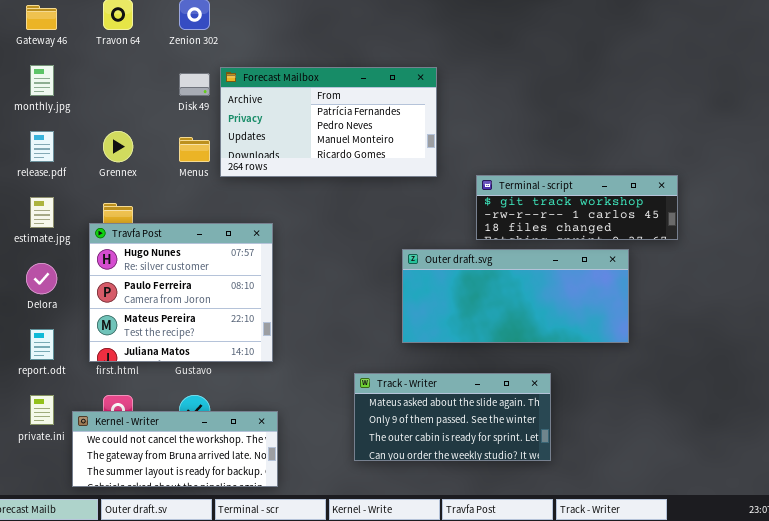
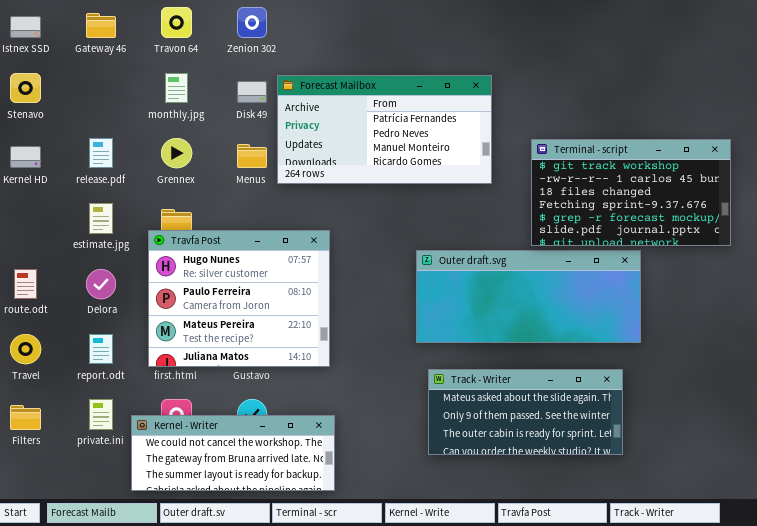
monthly.jpg: [30,65,54,96] -> [165,73,188,103], moved
Terminal - script: [476,175,678,240] -> [531,139,731,246], resized
Outer draft.svg: [402,249,629,343] -> [416,250,641,343], moved
Track - Writer: [354,373,551,461] -> [428,369,623,455], moved

